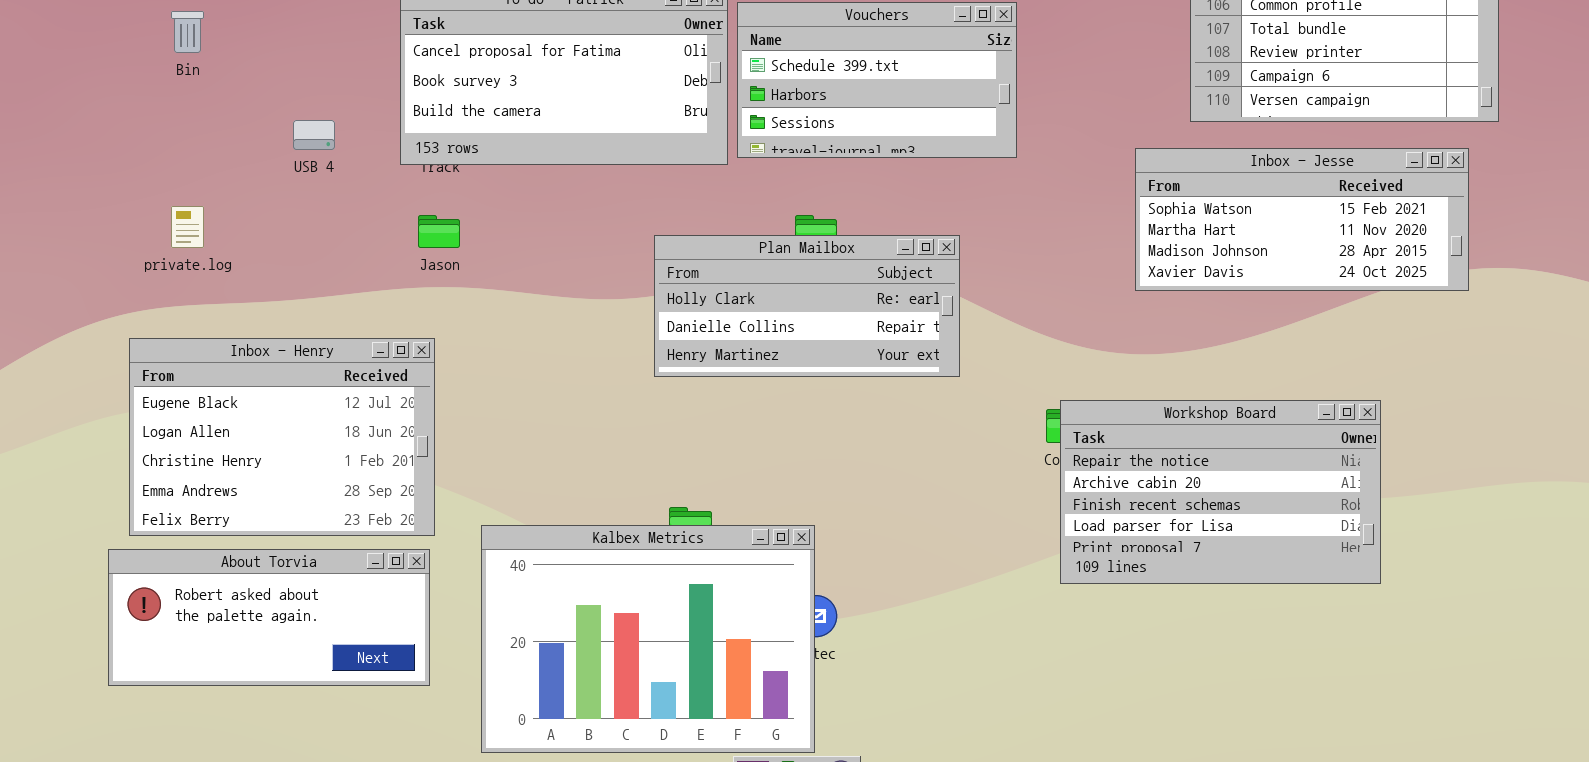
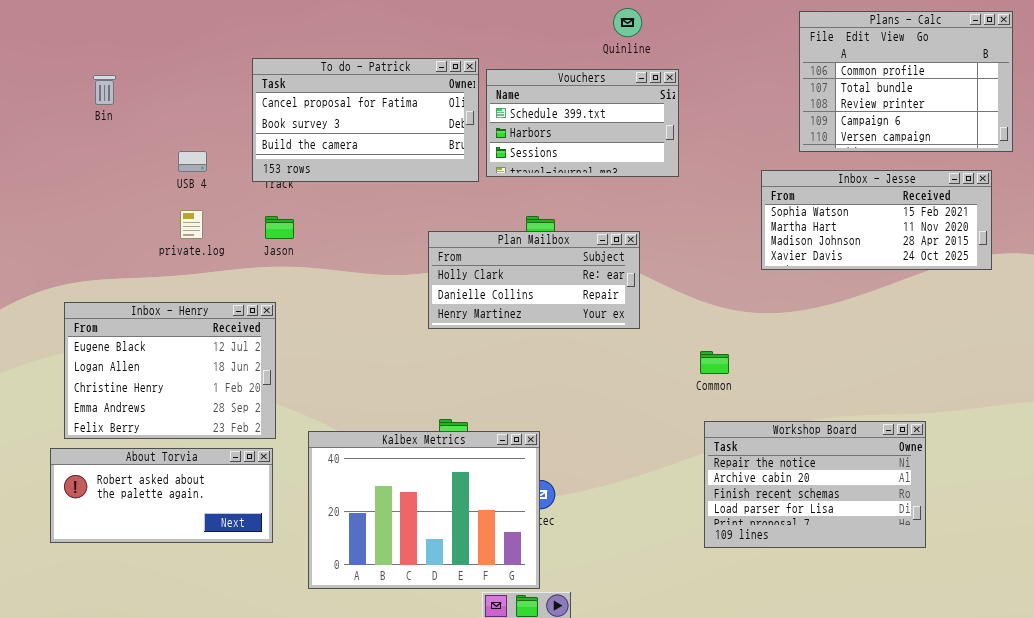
private.log: [171,206,204,248] -> [180,210,203,239], moved
Workshop Board: [1060,400,1381,584] -> [704,421,926,548], moved

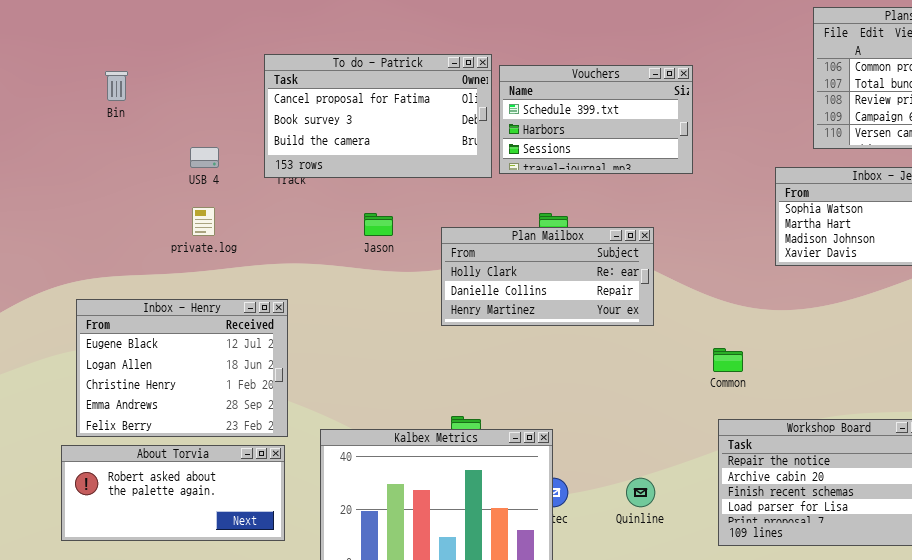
Quinline: [613,8,642,37] -> [626,478,655,507], moved
Jason: [265,216,294,239] -> [364,213,393,236], moved

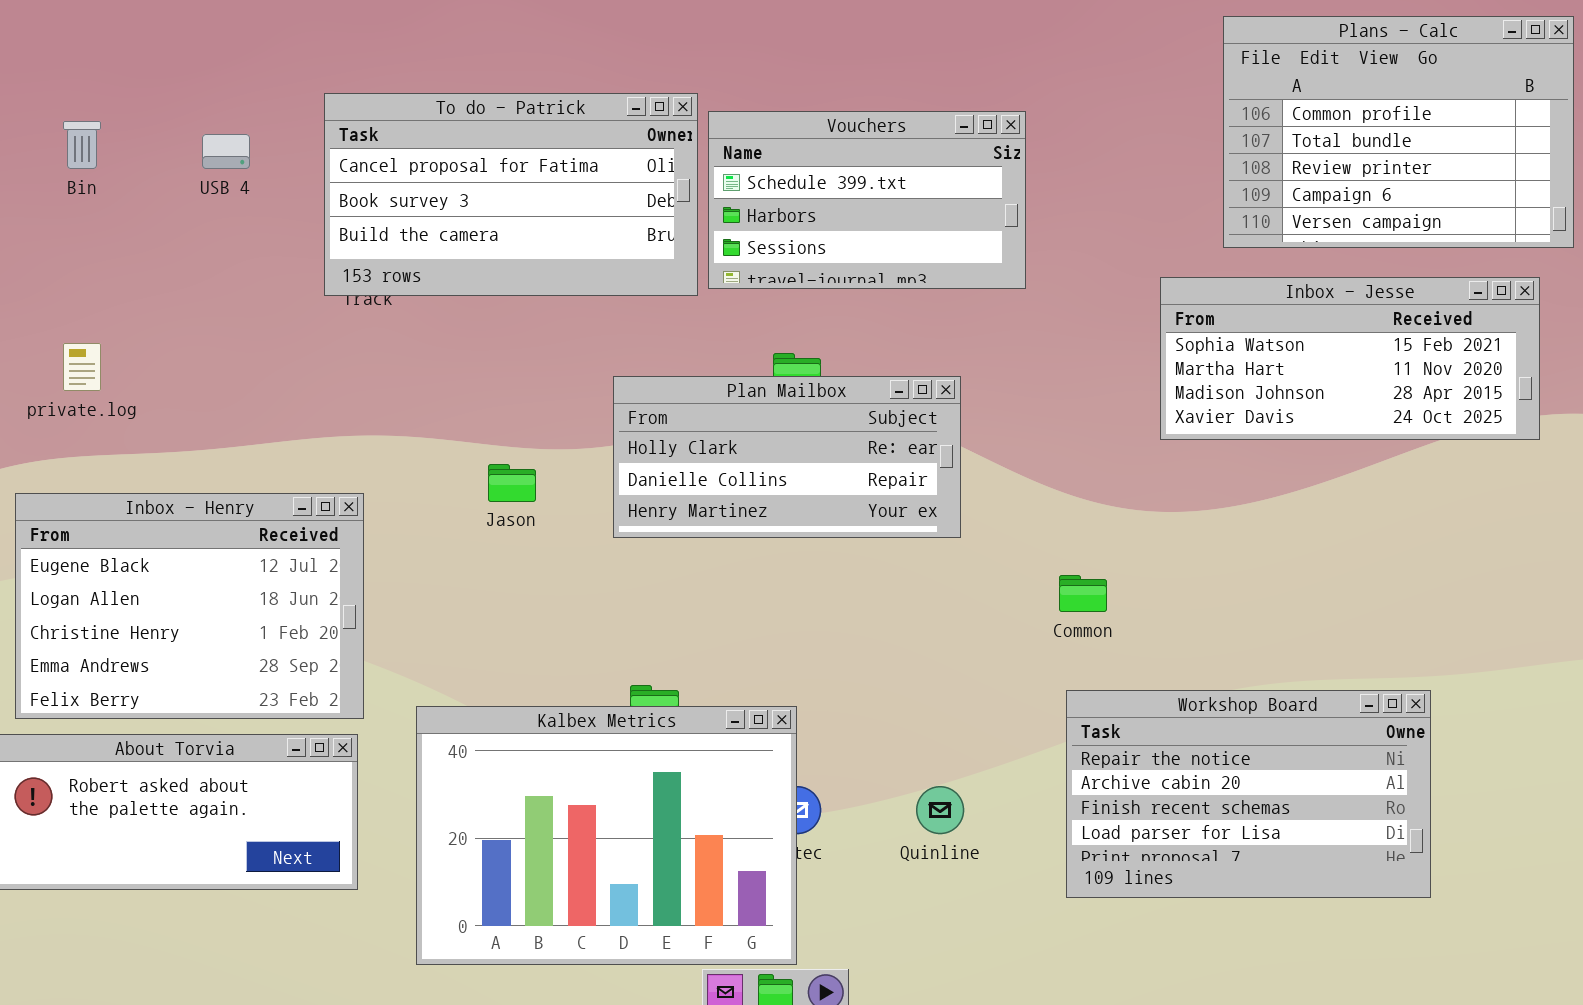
USB 4: [190,147,219,168] -> [202,134,250,169], moved
private.log: [192,207,215,236] -> [63,343,101,391], moved
Jason: [364,213,393,236] -> [488,464,536,502], moved

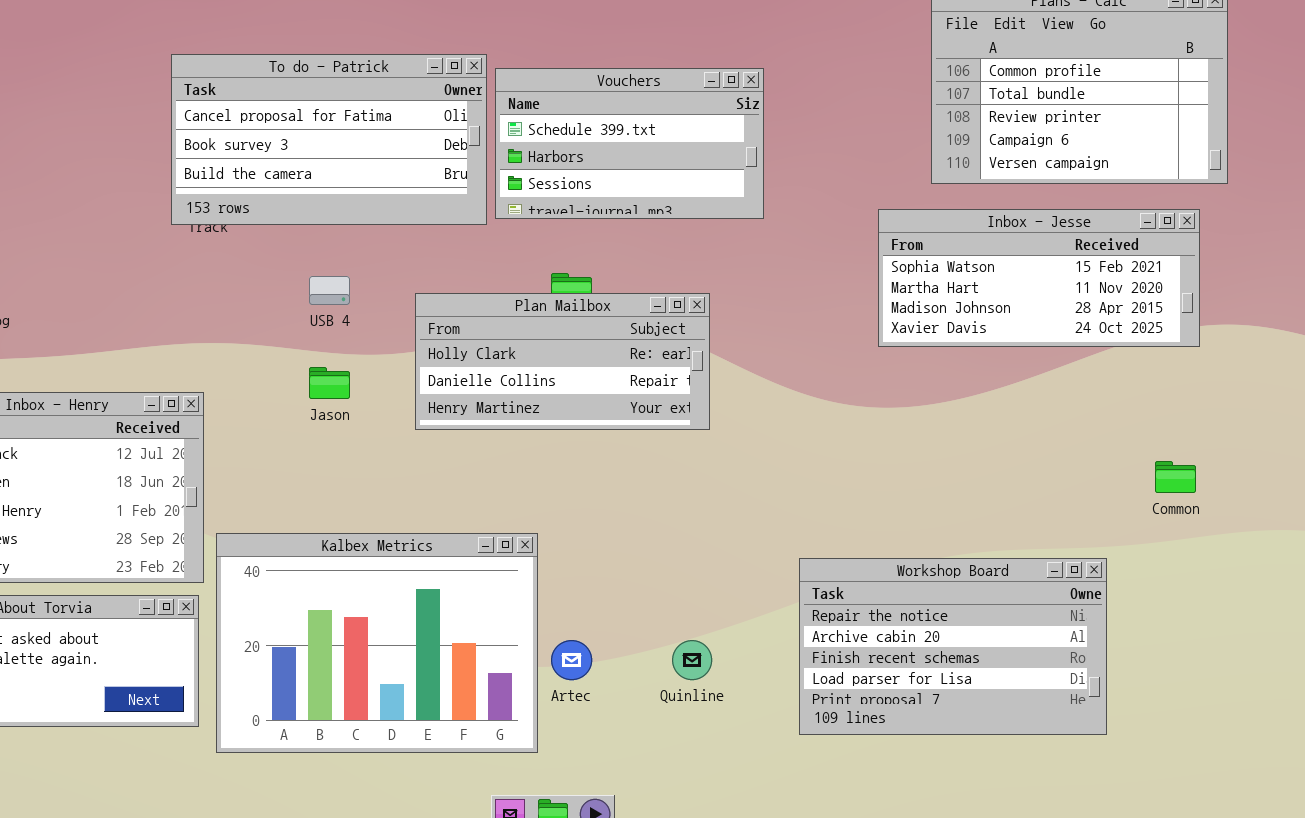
USB 4: [202,134,250,169] -> [309,276,350,305], moved
Common: [1059,575,1107,612] -> [1155,461,1196,493], moved
Kalbex Metrics: [416,706,797,965] -> [216,533,538,753], moved

